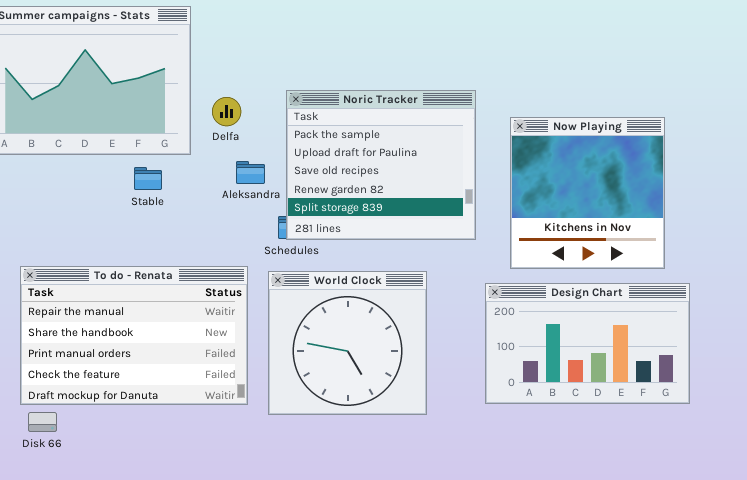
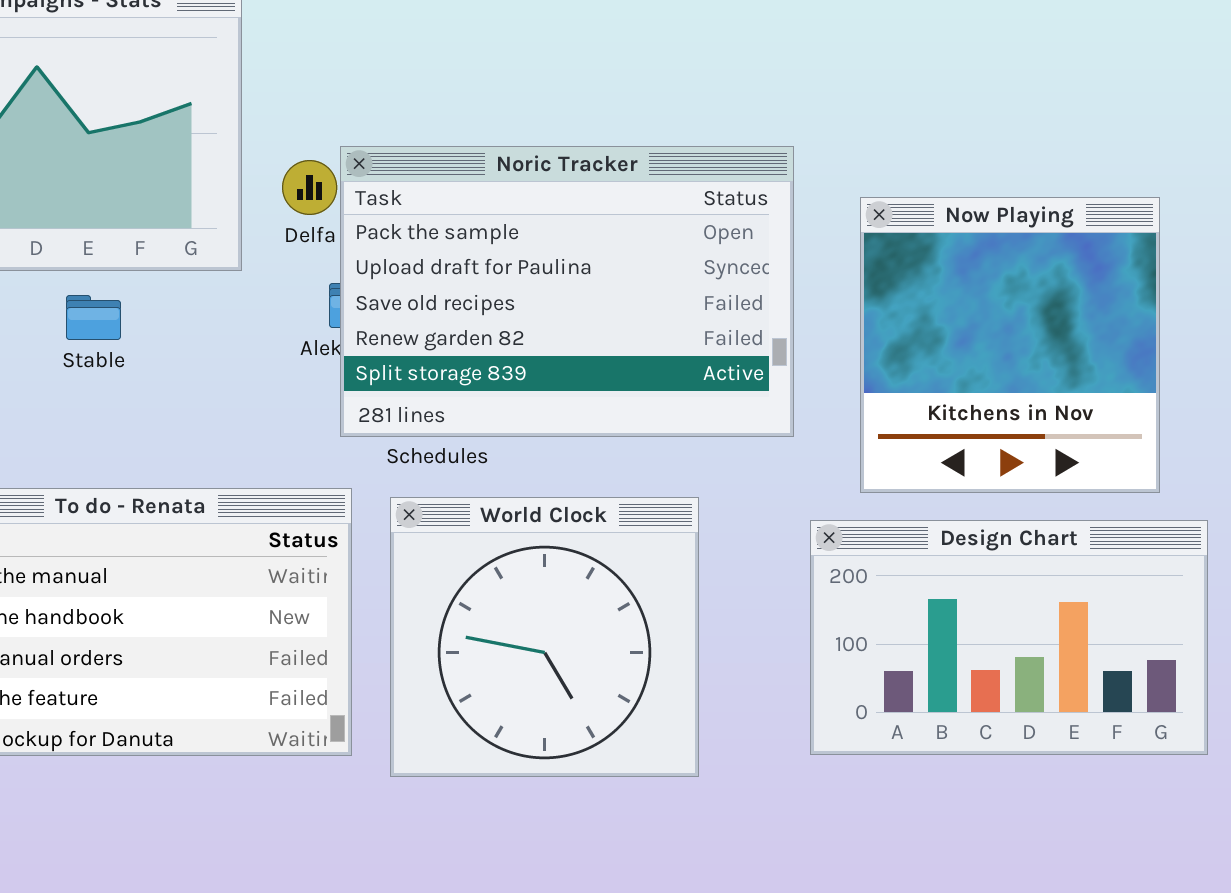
Noric Tracker: [286,90,476,240] -> [340,146,794,437], resized
Stable: [134,167,162,190] -> [66,295,121,340], moved

